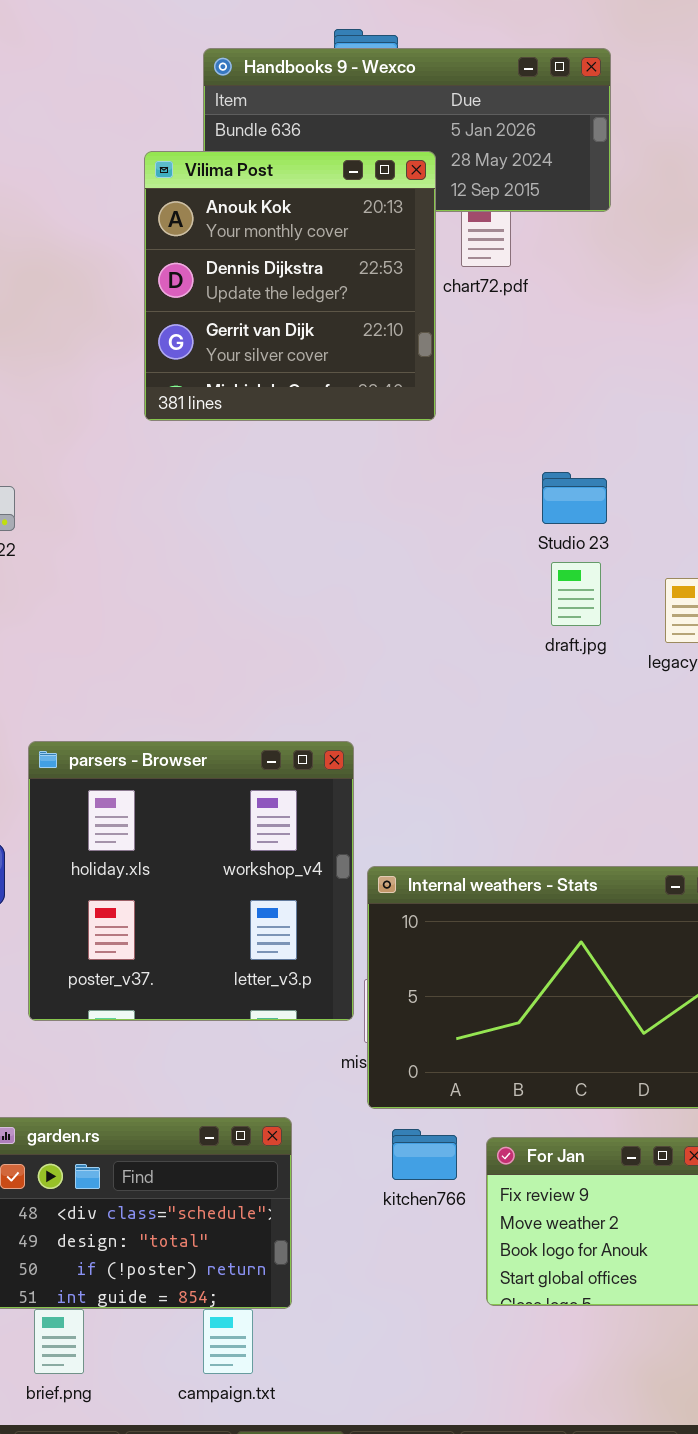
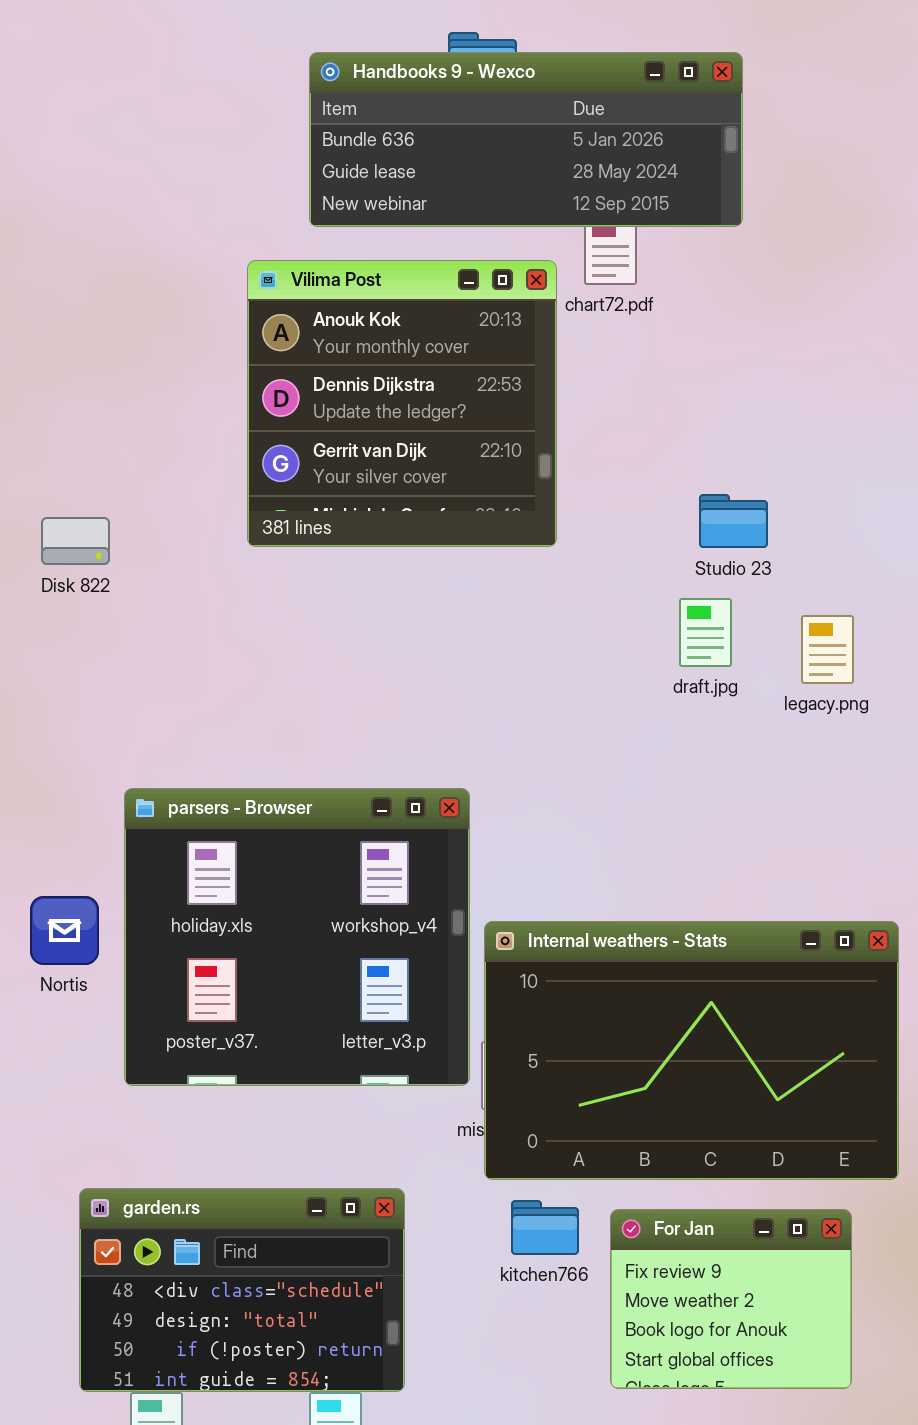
Vilima Post: [144,151,436,421] -> [247,260,557,547], moved
Studio 23: [542,472,607,524] -> [699,494,768,548], moved

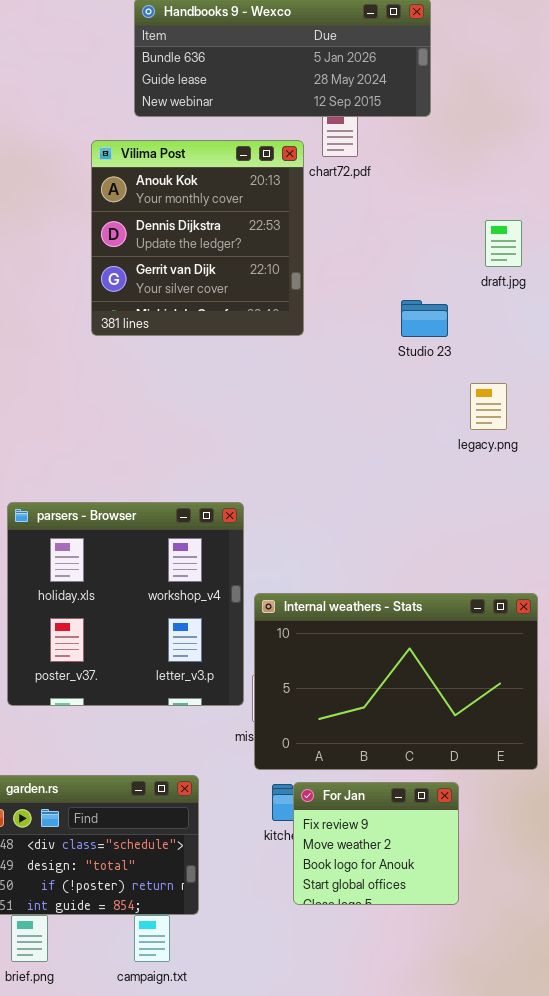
draft.jpg: [679,598,732,667] -> [485,220,522,267], moved
For Jan: [610,1209,852,1389] -> [293,782,459,905], moved

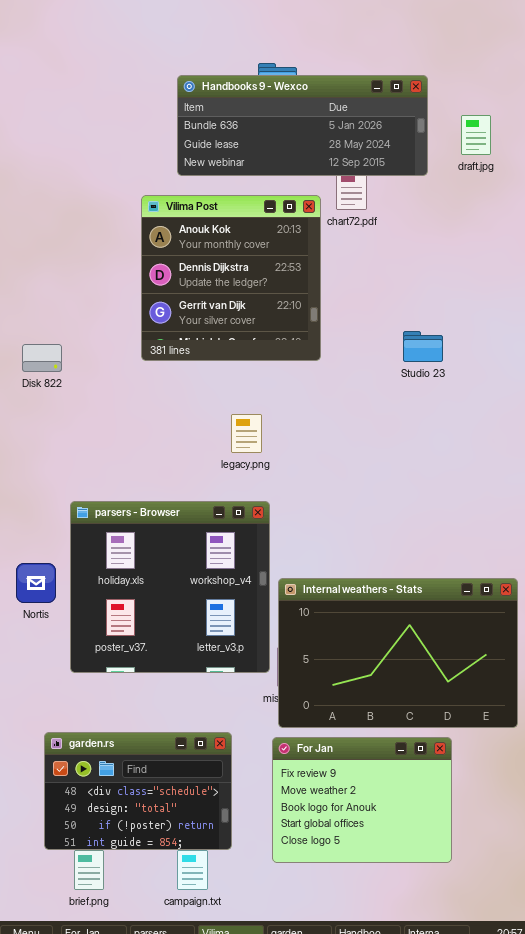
draft.jpg: [485,220,522,267] -> [461,115,491,155], moved
legacy.png: [470,383,507,430] -> [231,414,262,453], moved
For Jan: [293,782,459,905] -> [272,737,452,863], resized

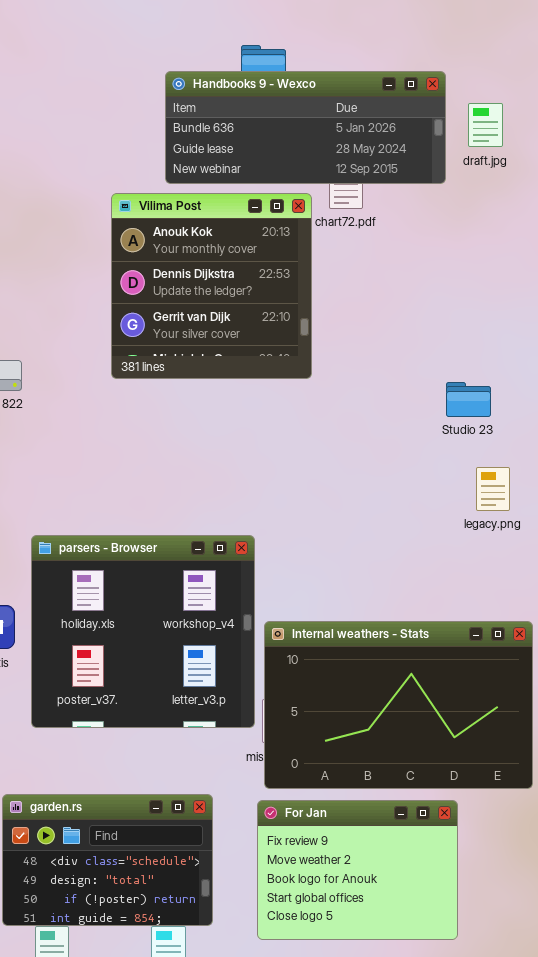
Handbooks 9 - Wexco: [177,75,428,176] -> [165,71,446,184], moved
Studio 23: [403,331,443,362] -> [446,382,491,417], moved
legacy.png: [231,414,262,453] -> [476,467,510,511], moved

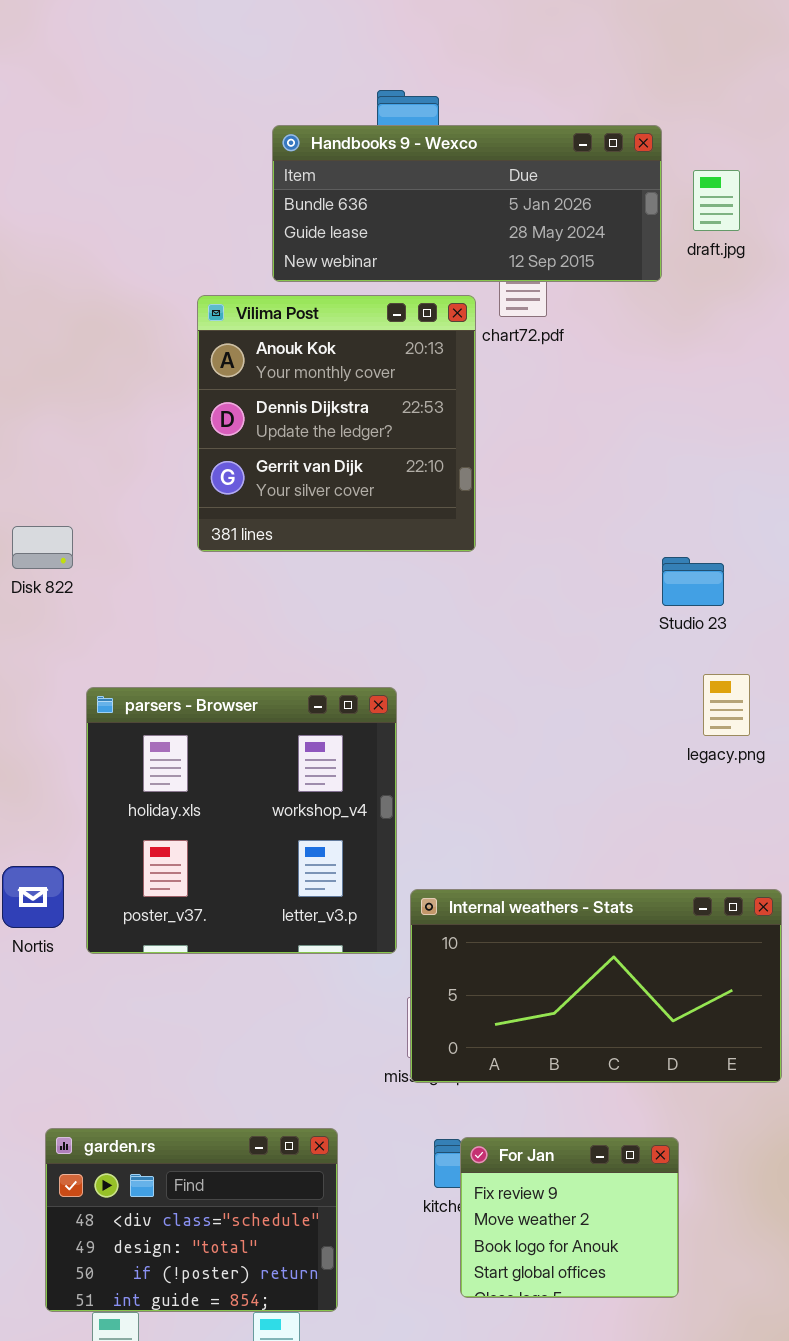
parsers - Browser: [31,535,255,728] -> [86,687,397,954], moved
Internal weathers - Stats: [264,621,533,789] -> [410,889,782,1083], resized
For Jan: [257,800,458,940] -> [460,1137,679,1298], resized

